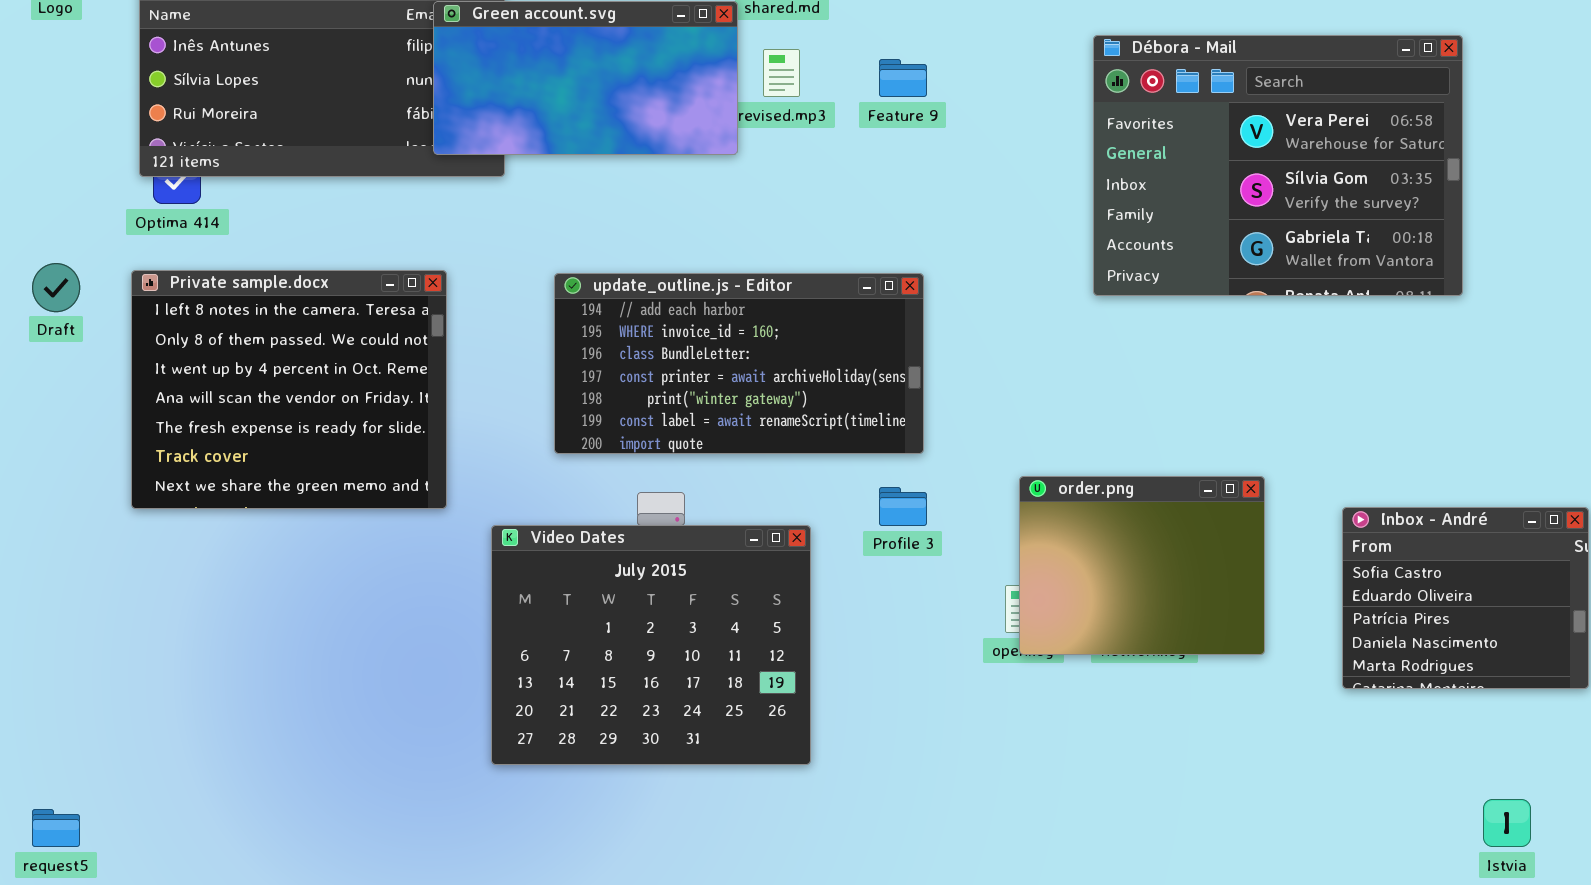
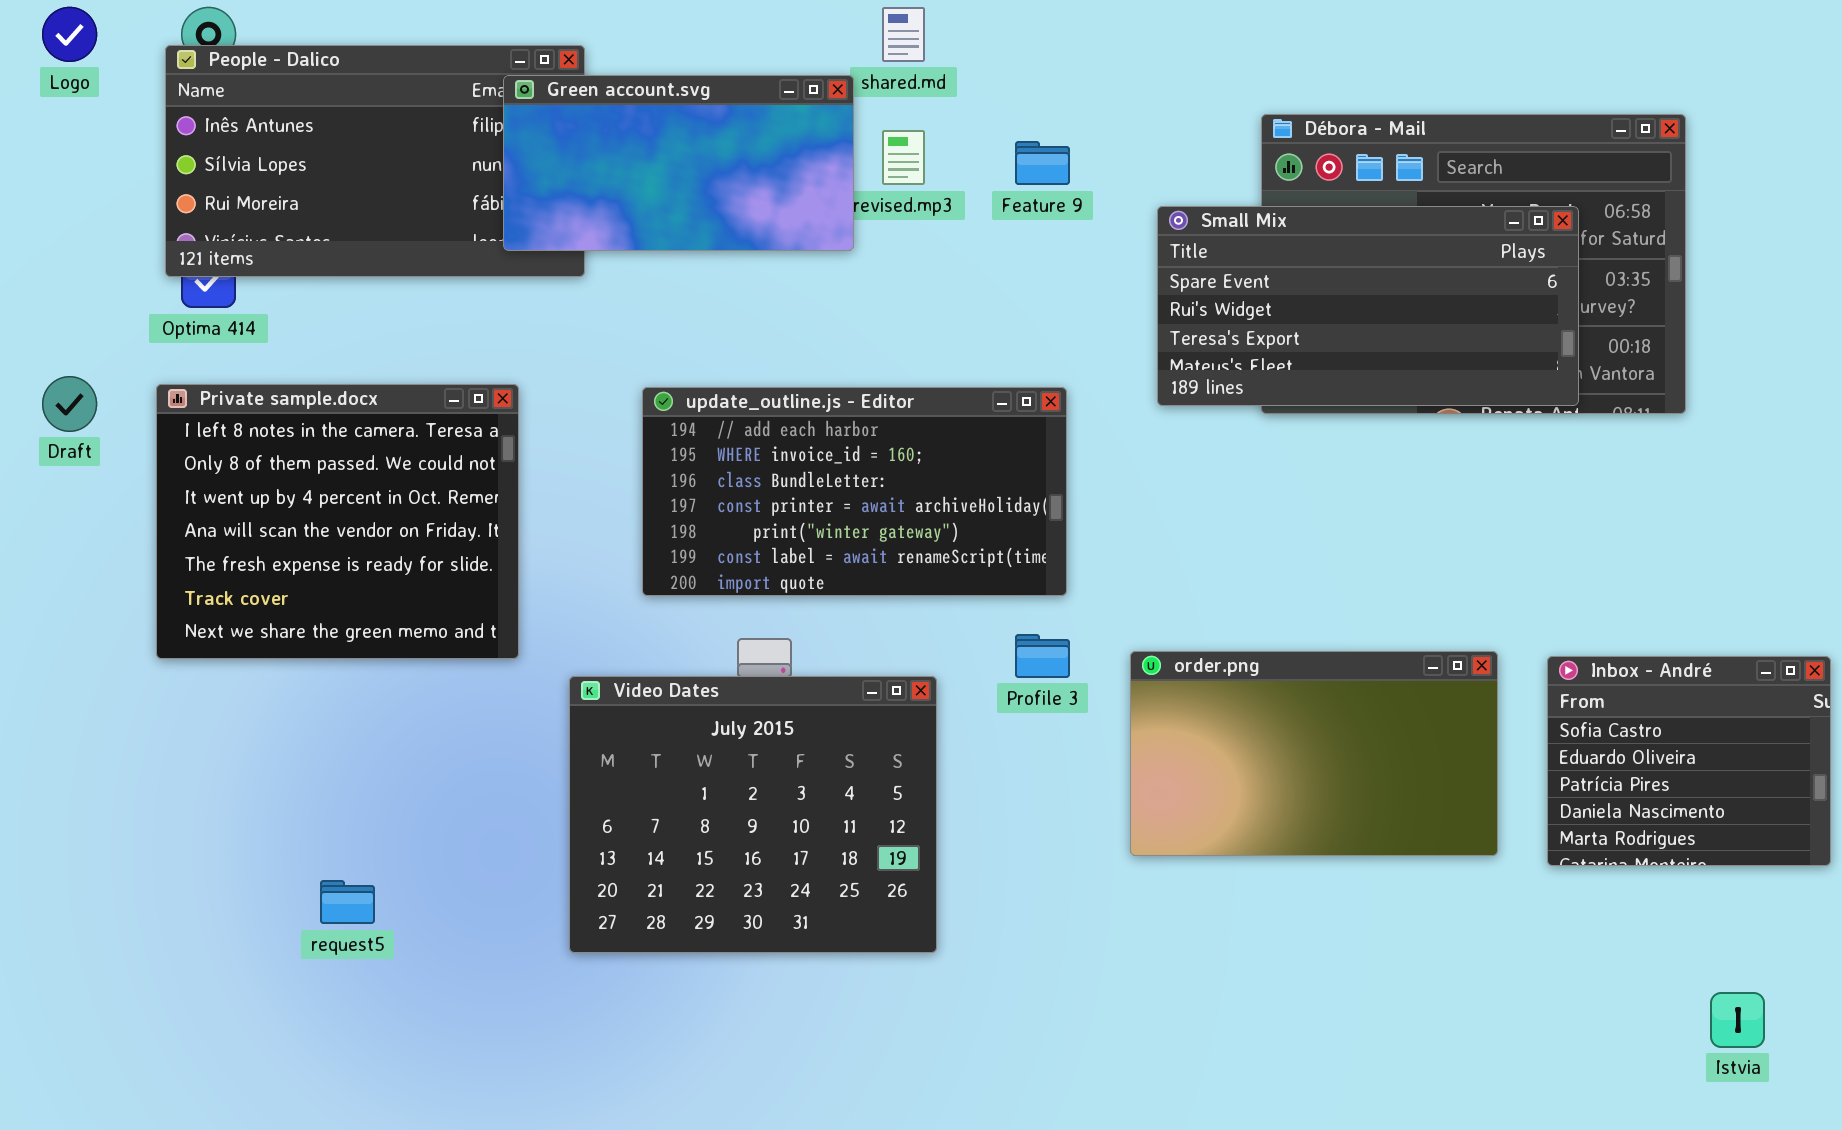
Small Mix: none -> [1157,206,1579,406], opened
order.png: [1019,476,1265,655] -> [1130,651,1498,856], moved, resized
request5: [32,809,80,847] -> [320,880,375,924], moved

